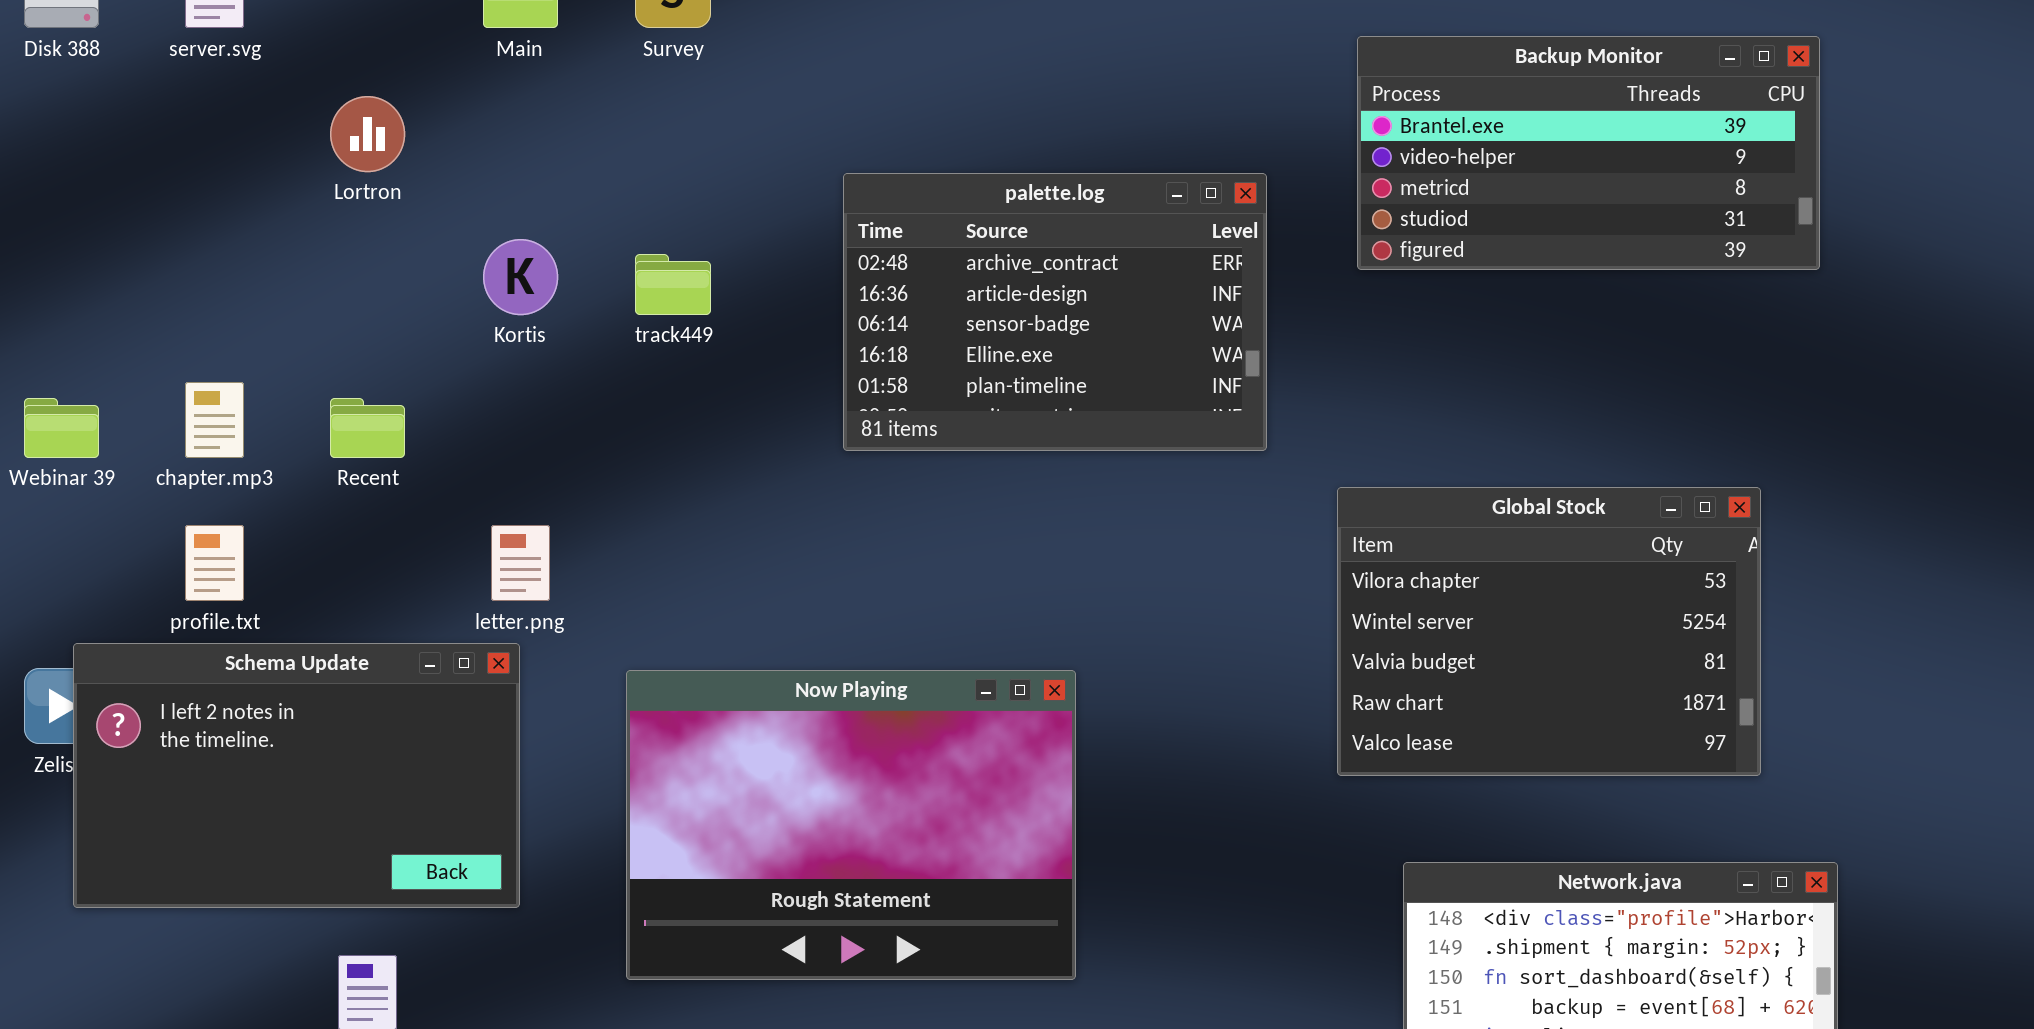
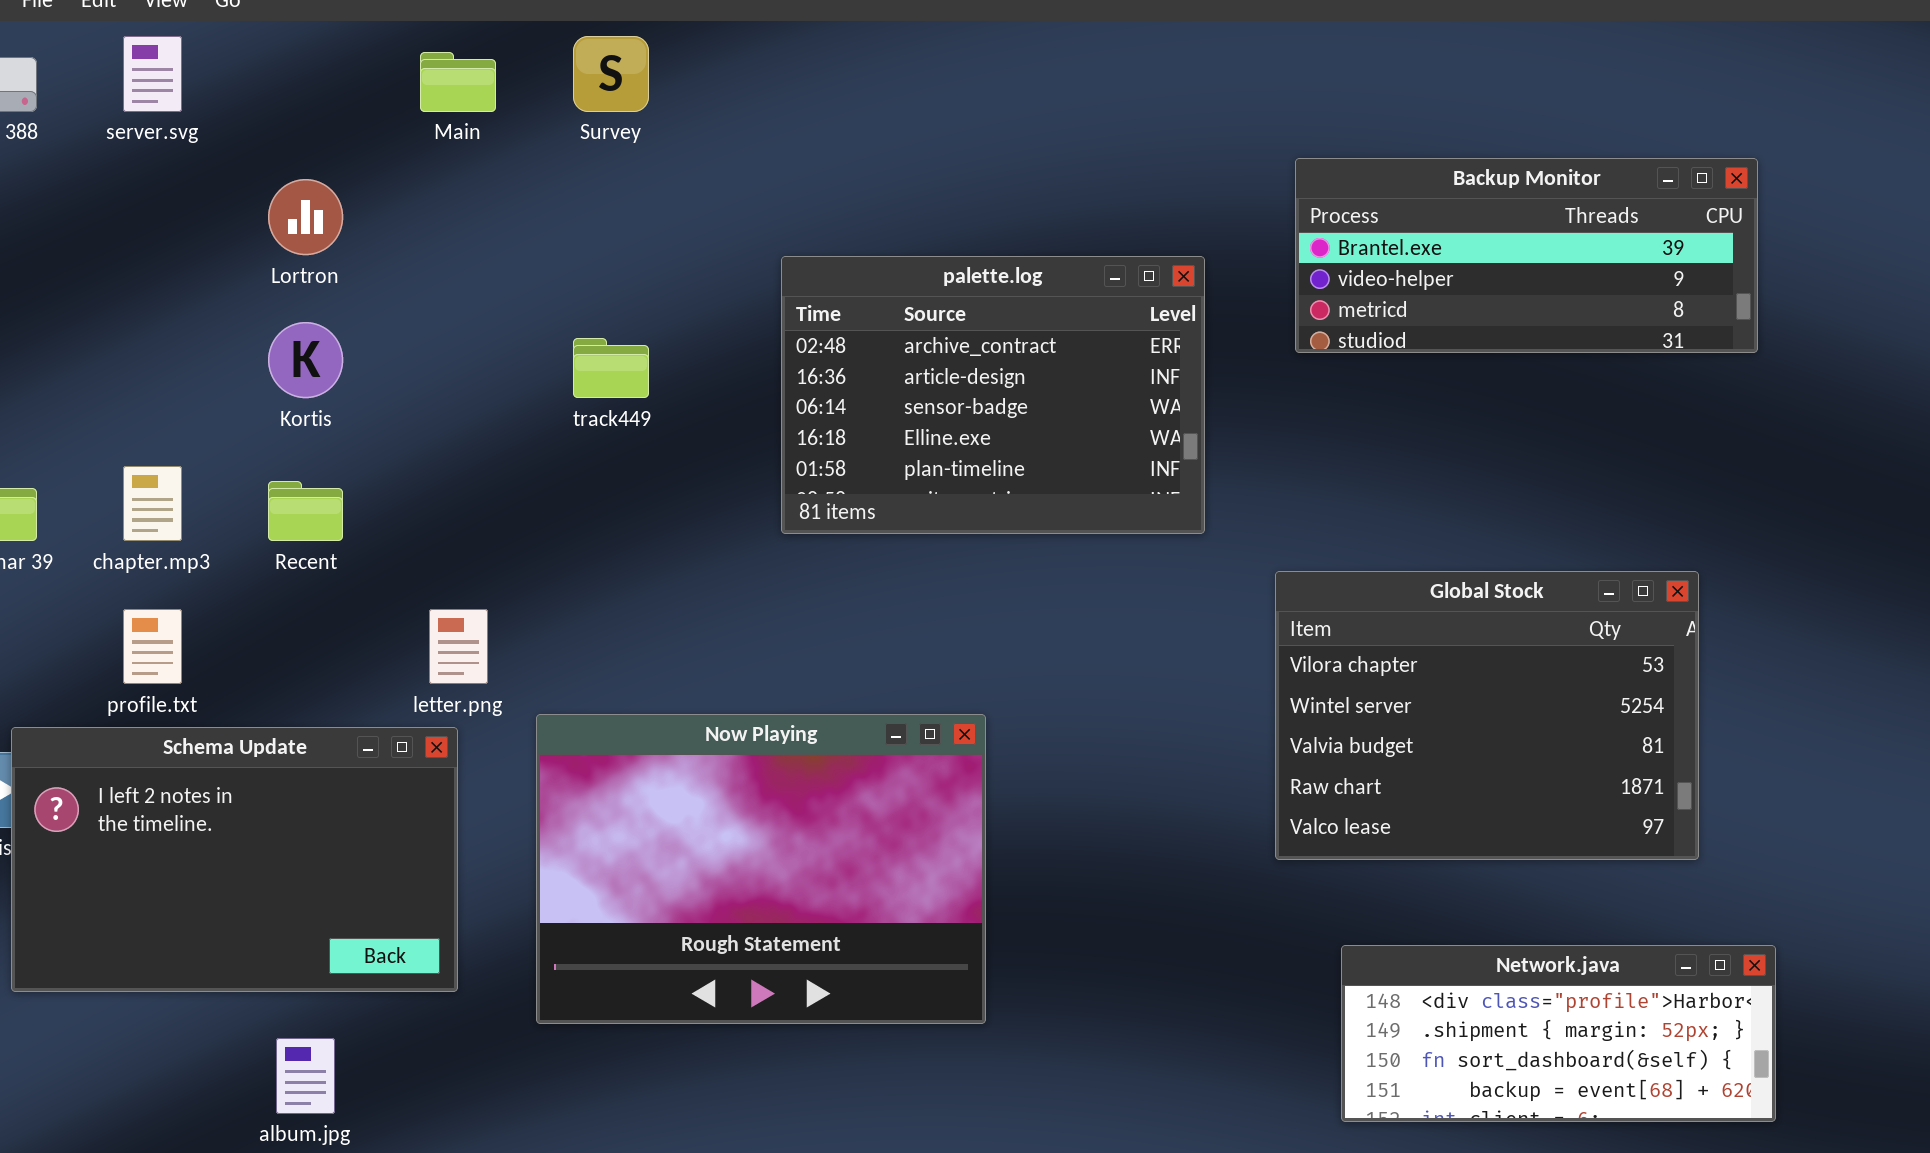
Backup Monitor: [1357,36,1820,270] -> [1295,158,1758,353], resized
Kortis: [483,239,558,315] -> [268,322,343,398], moved
Now Playing: [626,670,1076,980] -> [536,714,986,1024], moved

